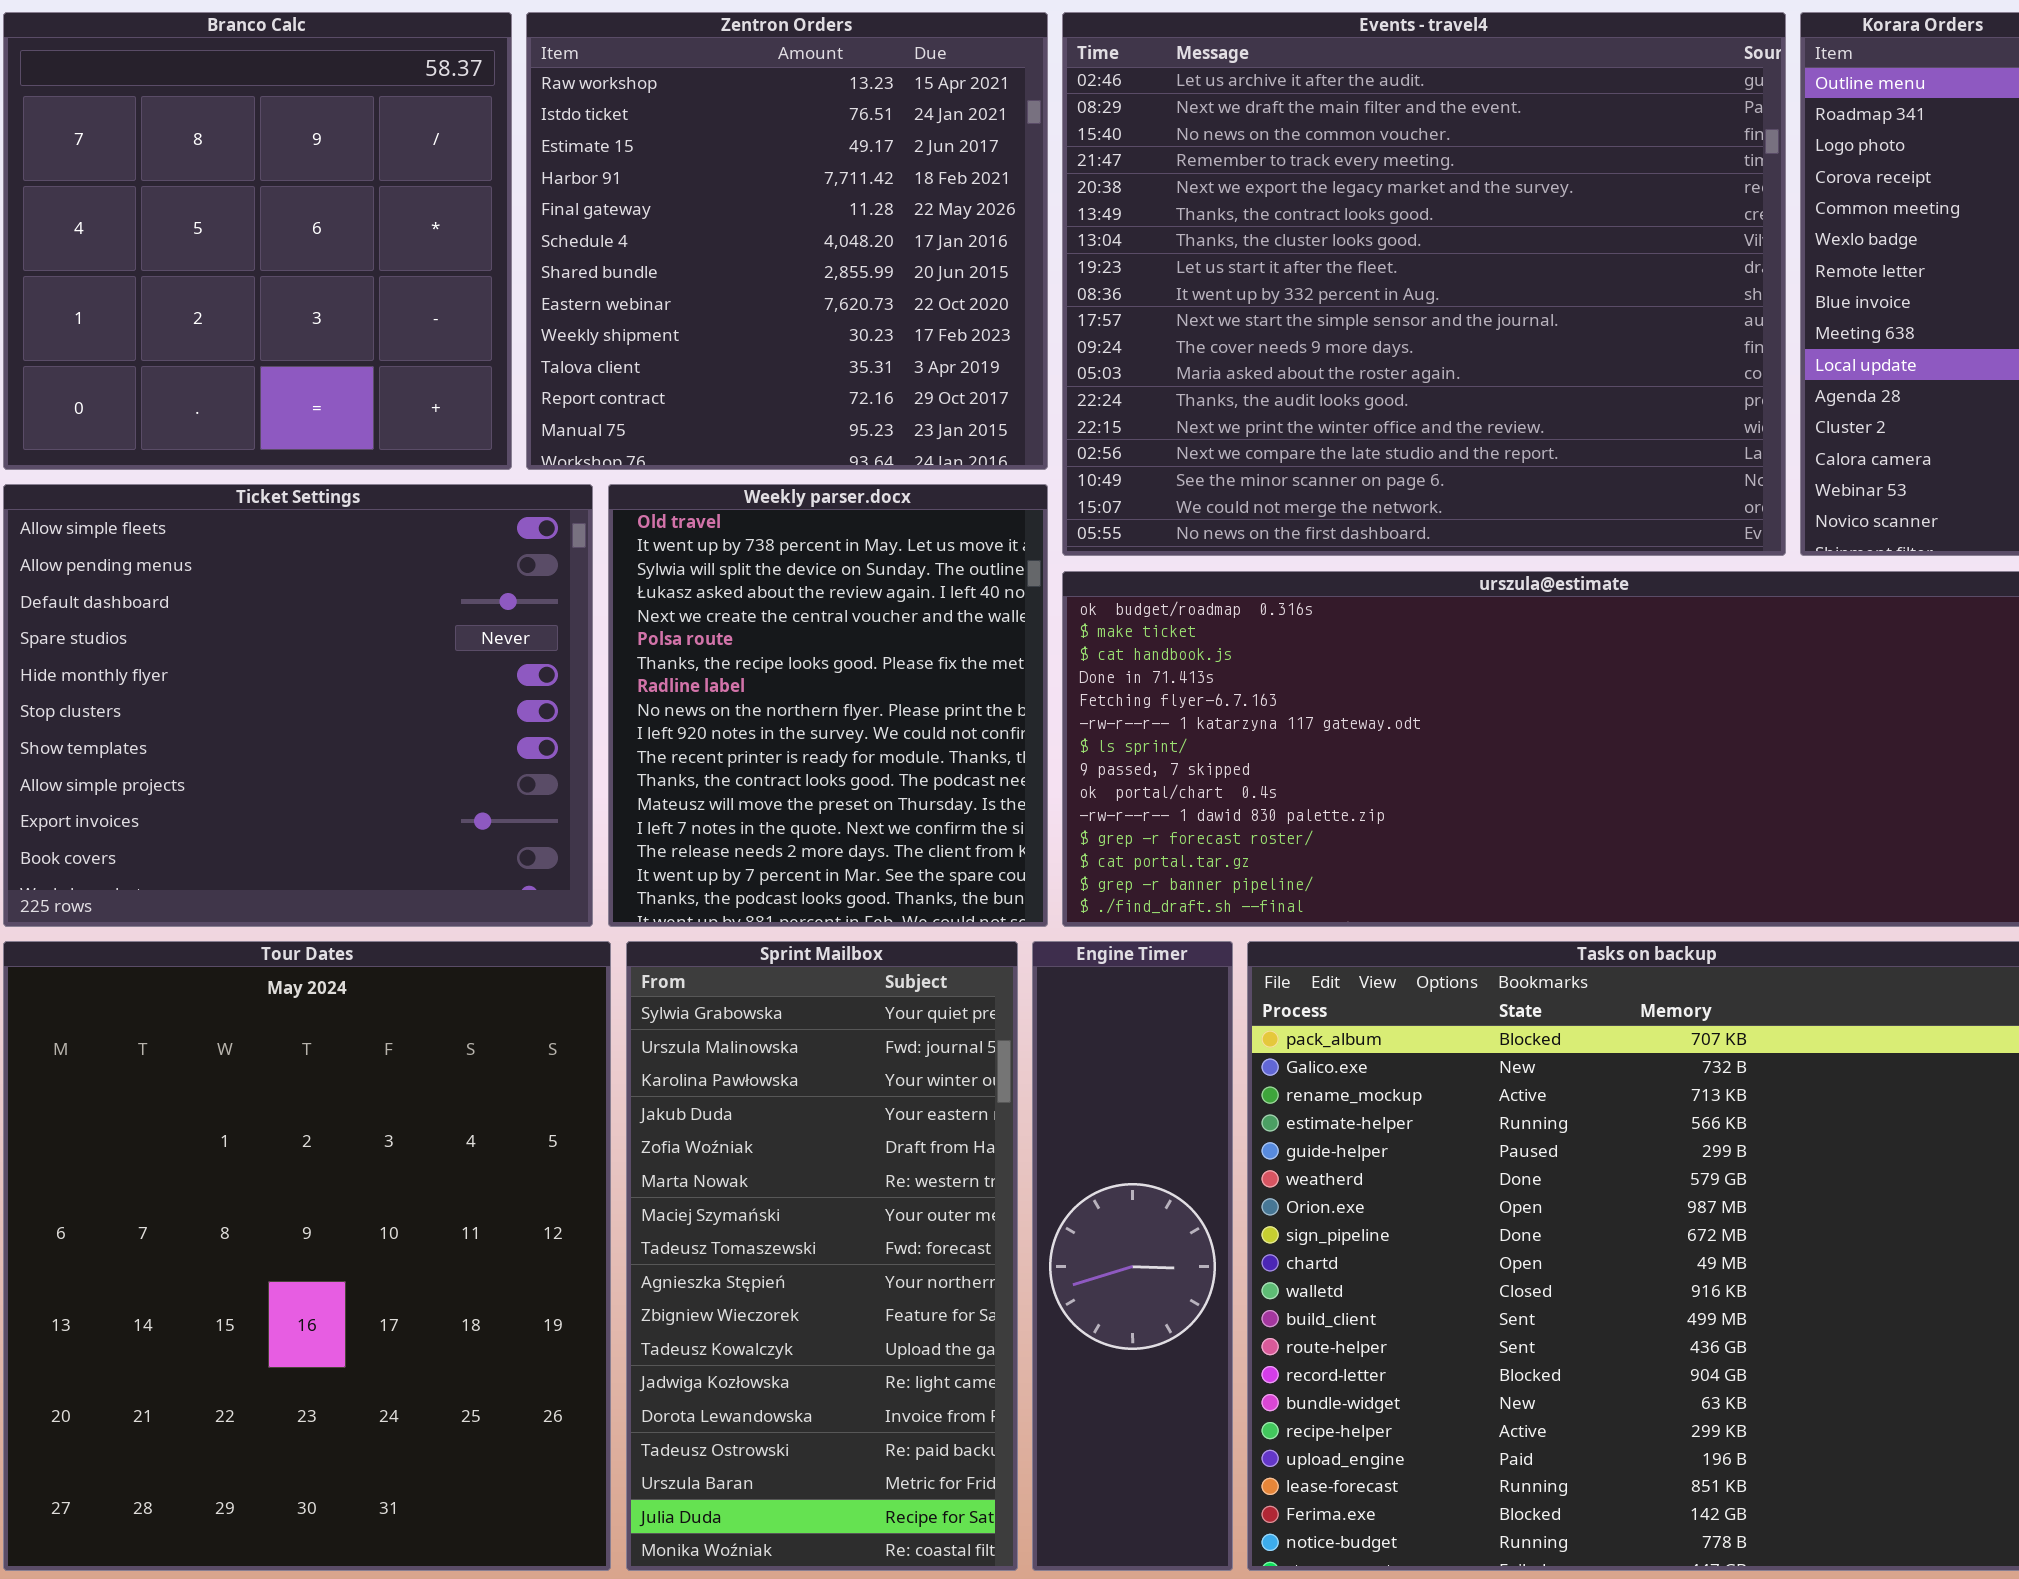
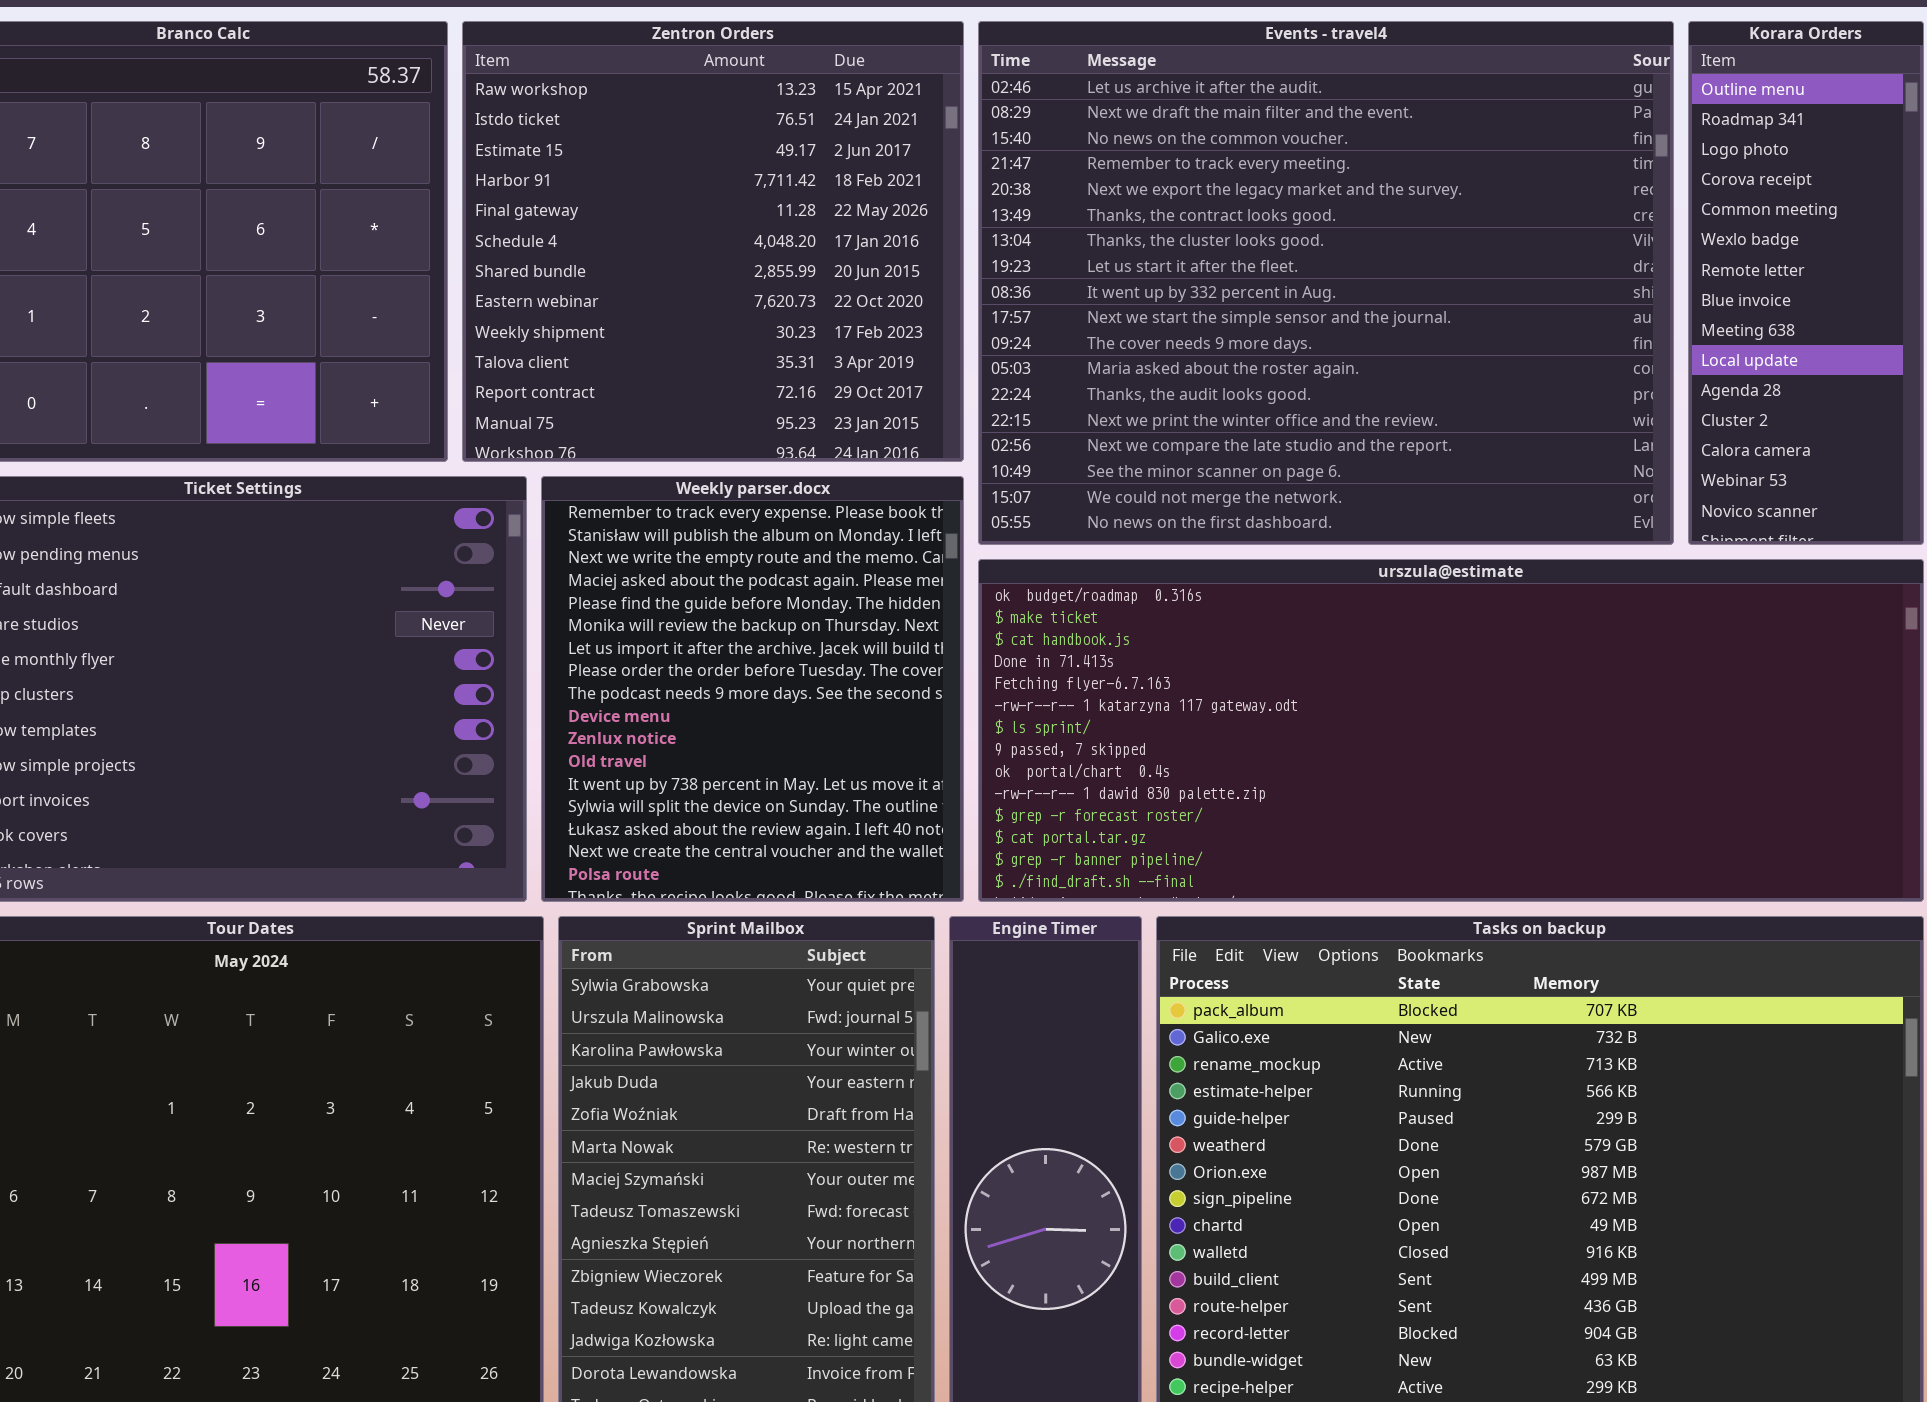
Weekly parser.docx: [608,484,1048,927] -> [541,476,964,902], scrolled up 11 rows

